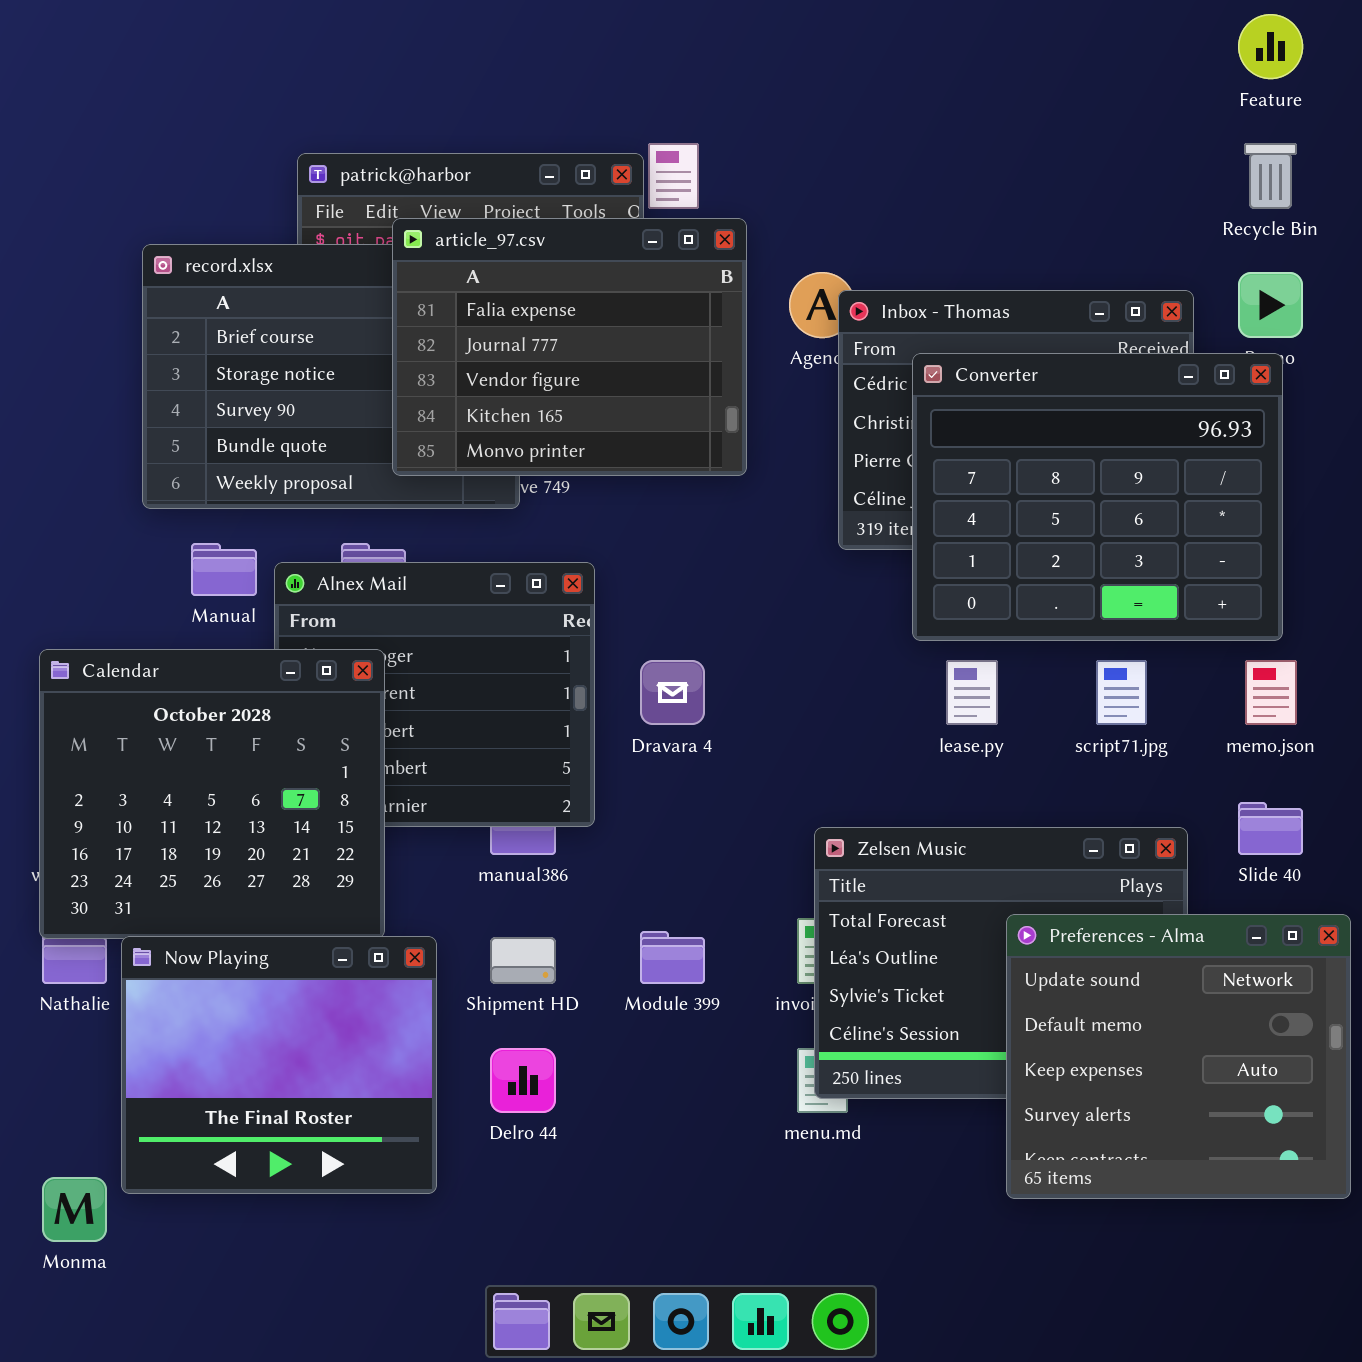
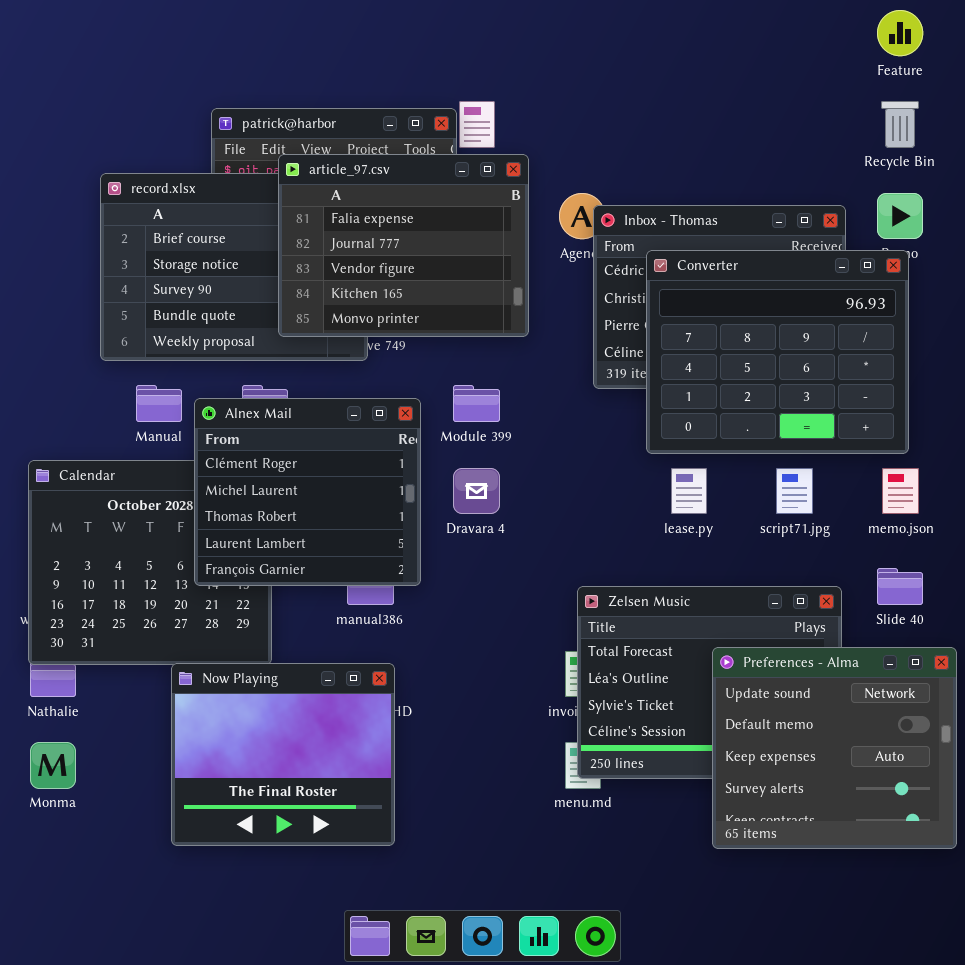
Alnex Mail: [274,562,595,827] -> [194,398,421,586], raised
Module 399: [640,931,705,984] -> [453,385,500,422], moved
Now Playing: [121,936,437,1194] -> [171,663,395,846], moved
Monma: [42,1177,107,1242] -> [30,742,76,789], moved

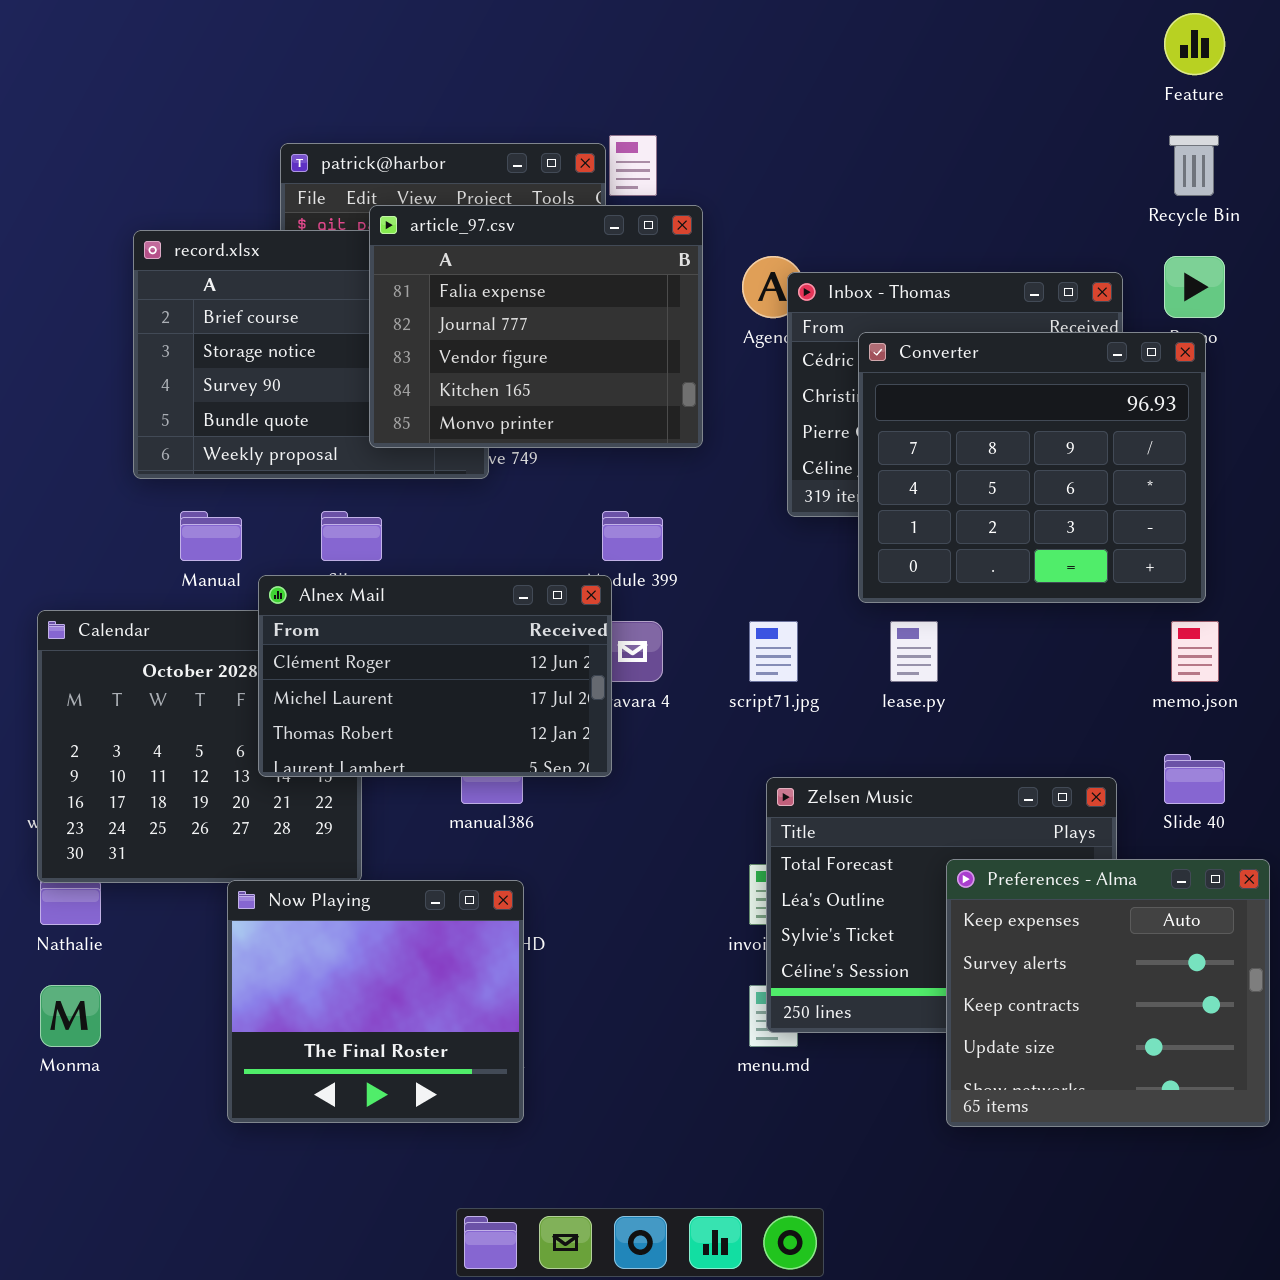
Alnex Mail: [194,398,421,586] -> [258,575,612,777], resized
script71.jpg: [776,468,813,514] -> [749,621,798,682], moved
Preferences - Alma: [712,647,957,849] -> [946,859,1270,1127], scrolled down 2 rows

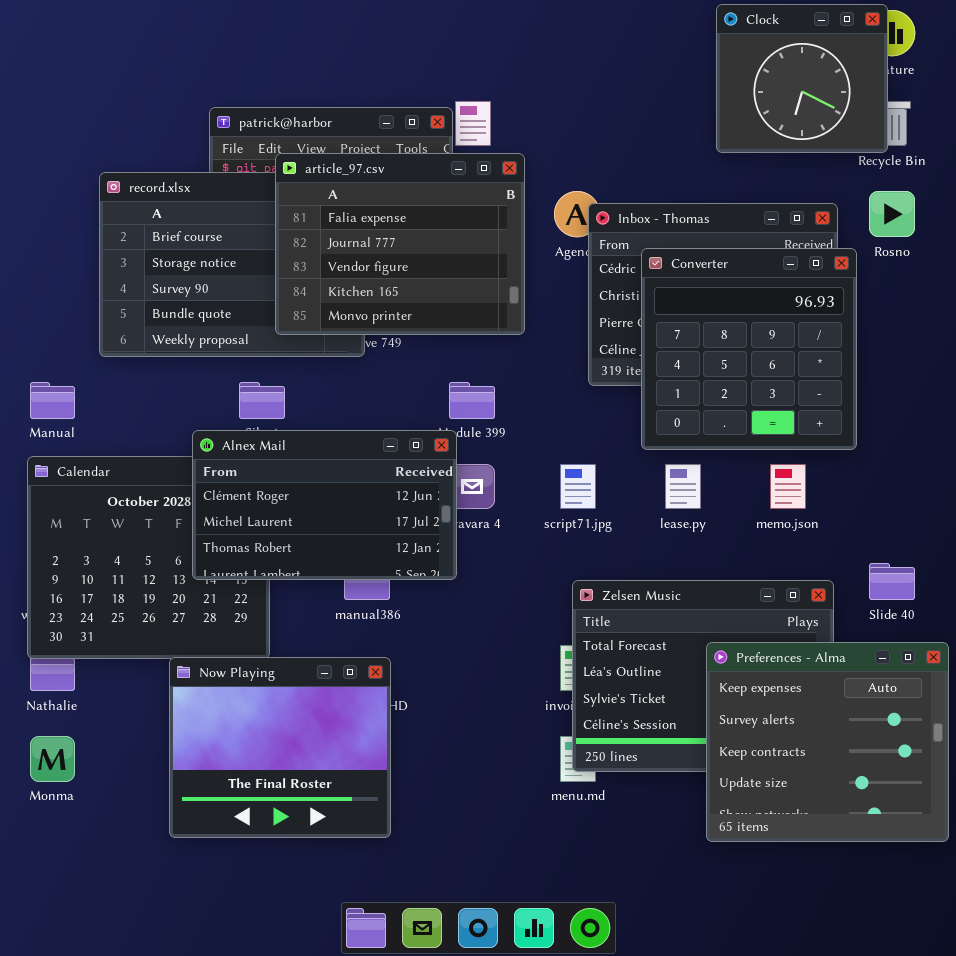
Clock: none -> [716,4,888,153], opened
Converter: [858,332,1206,603] -> [641,248,857,450], resized
Manual: [180,511,242,561] -> [30,382,75,419], moved
memo.json: [1171,621,1219,682] -> [770,464,806,509], moved

